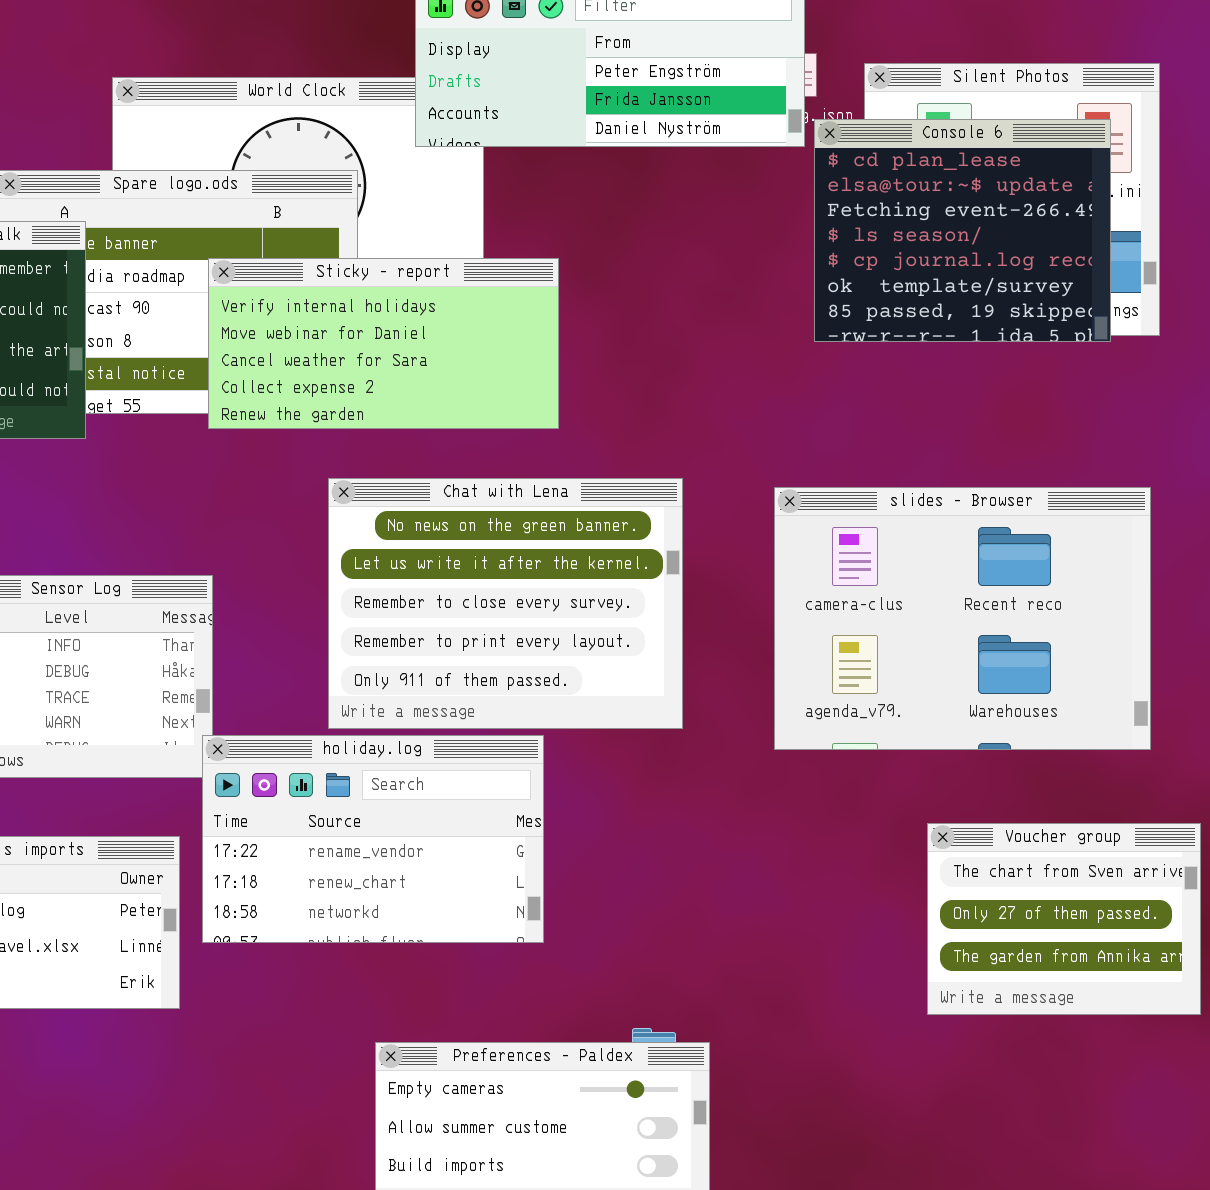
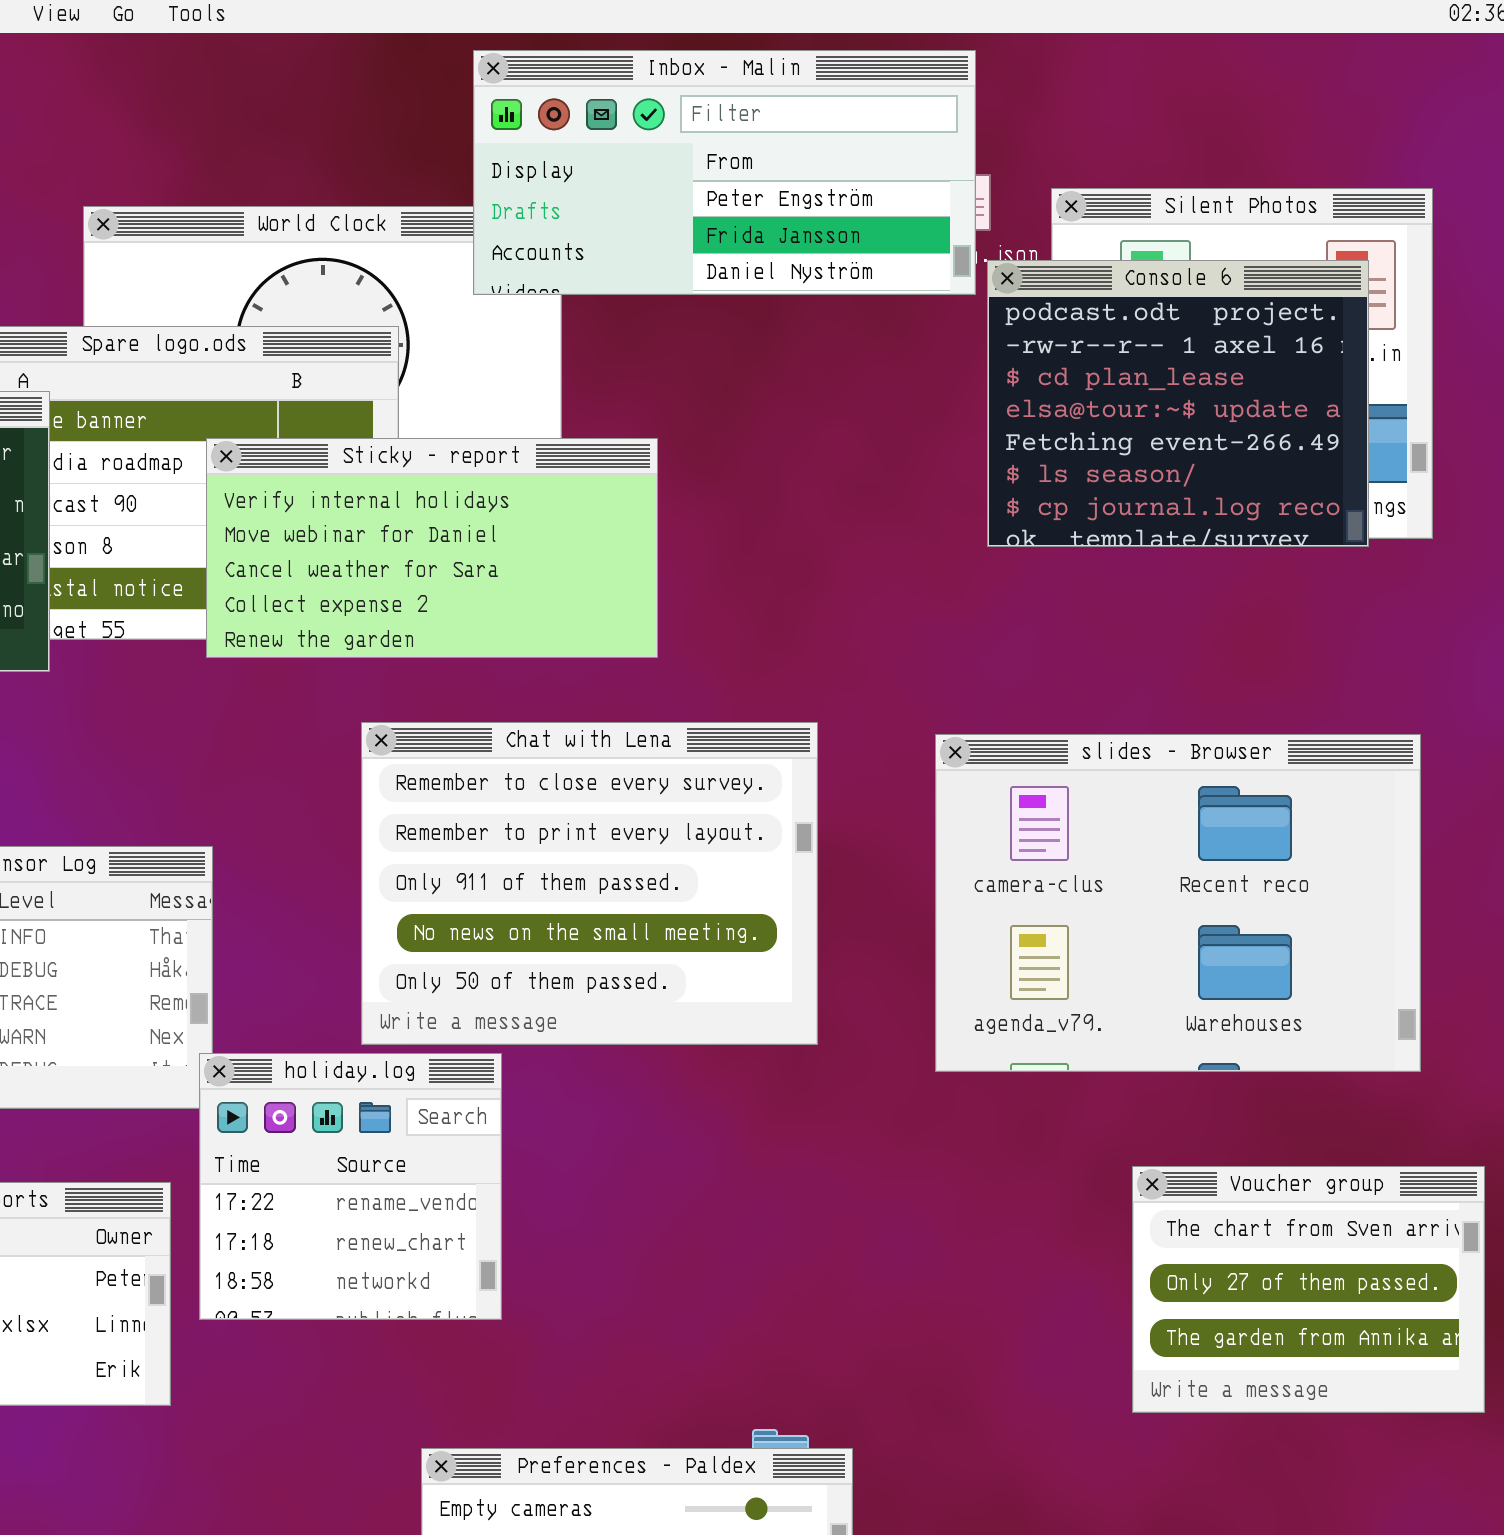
Console 6: [814,119,1111,342] -> [987,260,1369,547], scrolled up 2 rows
Chat with Lena: [328,478,683,729] -> [361,722,818,1045], scrolled down 2 rows
holiday.log: [202,735,544,943] -> [199,1053,502,1320], resized

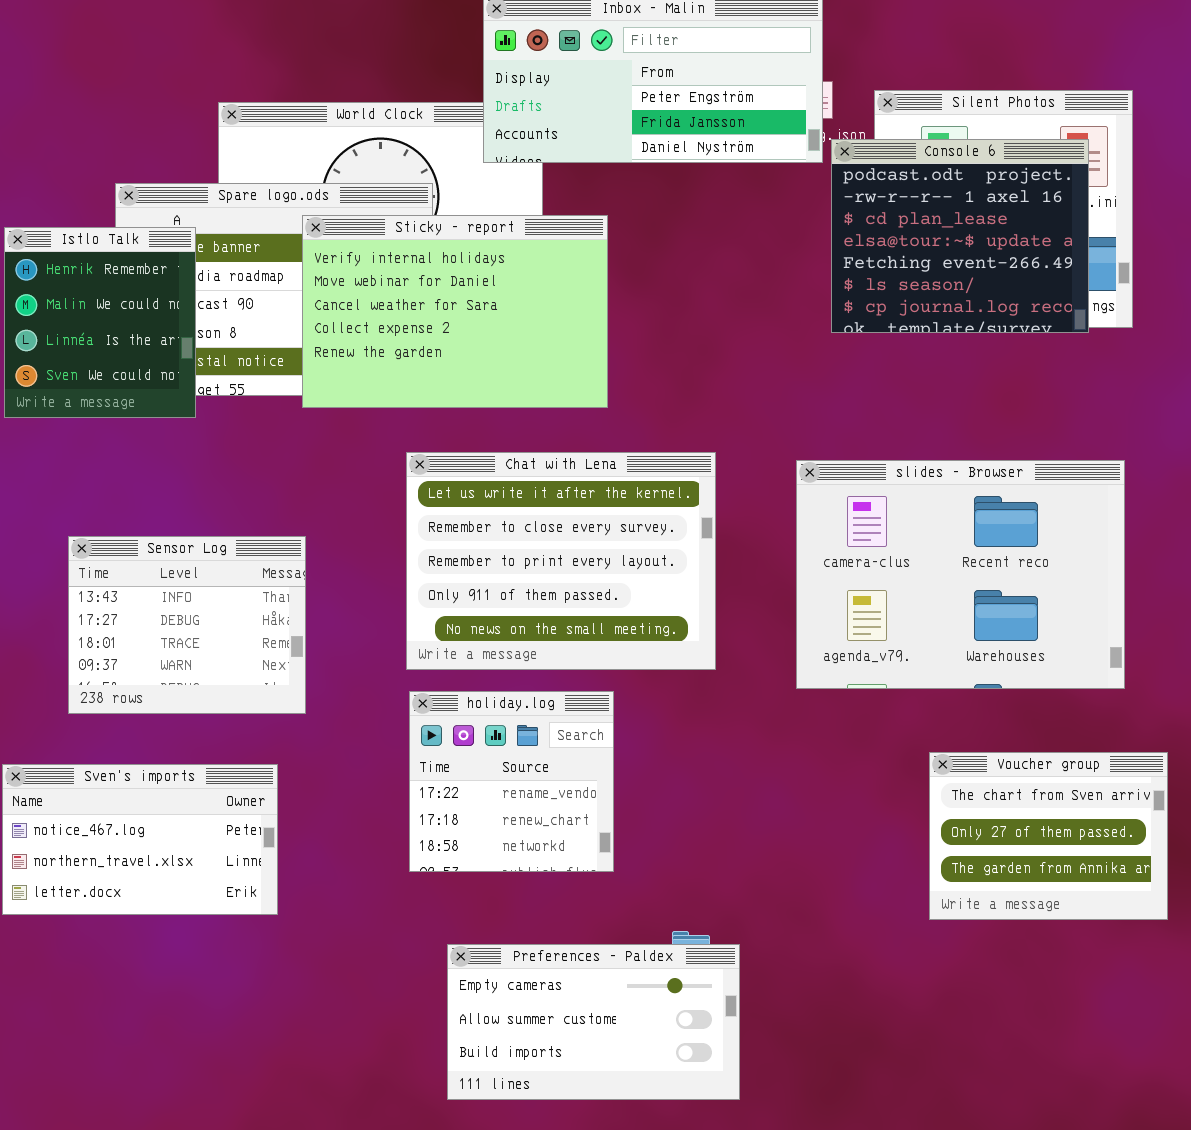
Sticky - report: [206,438,658,658] -> [302,215,608,408], resized
Chat with Lena: [361,722,818,1045] -> [406,452,716,670], scrolled up 1 row
holiday.log: [199,1053,502,1320] -> [409,691,614,872], moved

